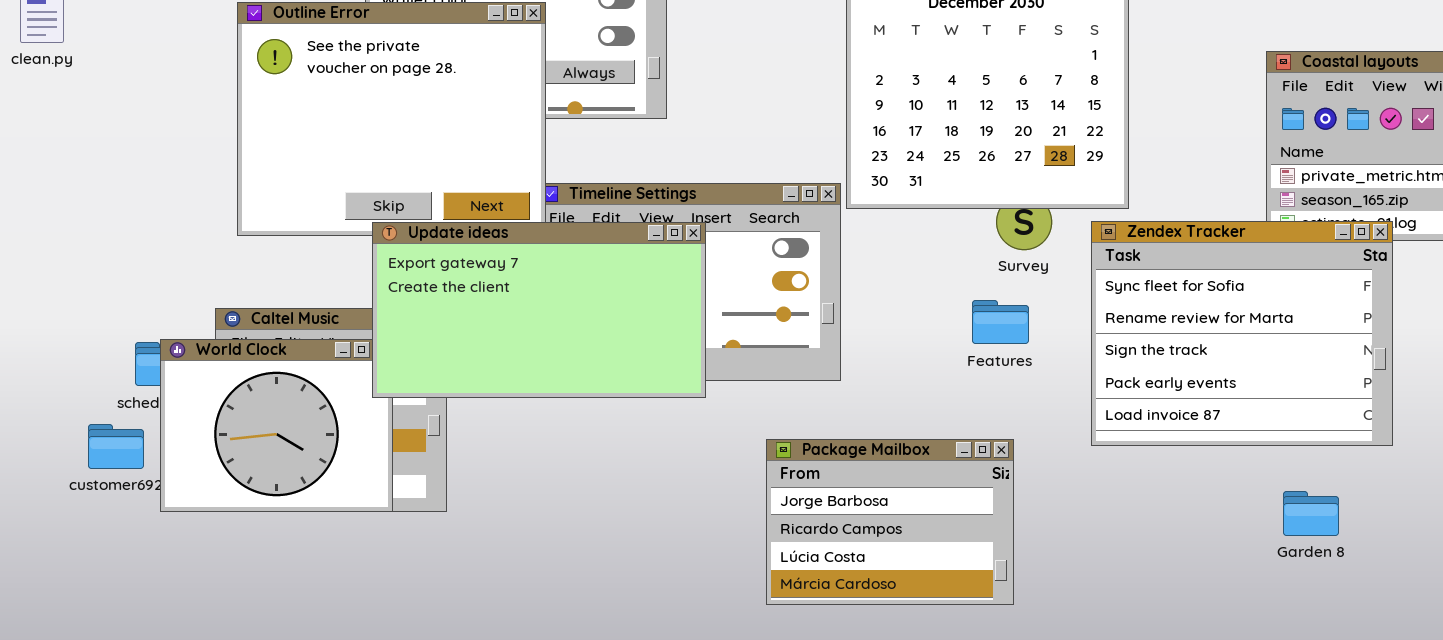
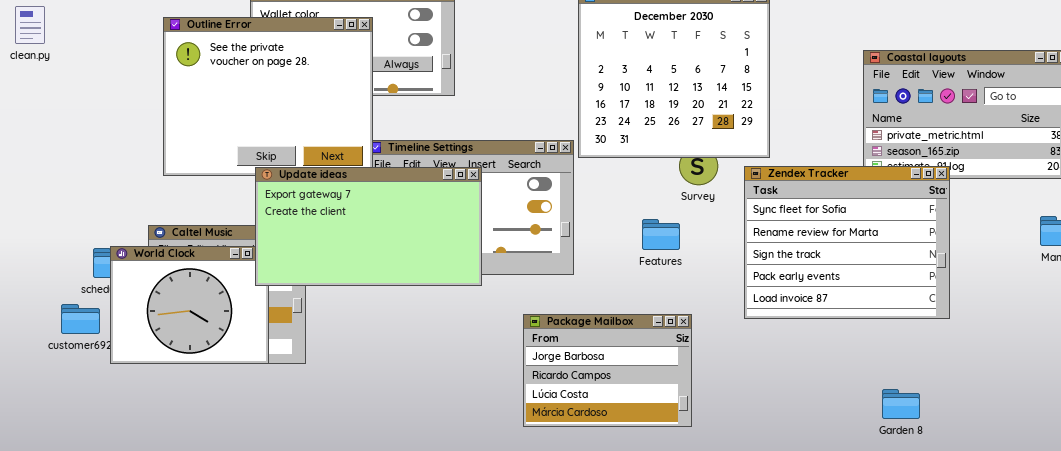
Features: [972,300,1029,344] -> [642,219,680,250], moved
Garden 8: [1283,491,1339,536] -> [882,389,920,419], moved

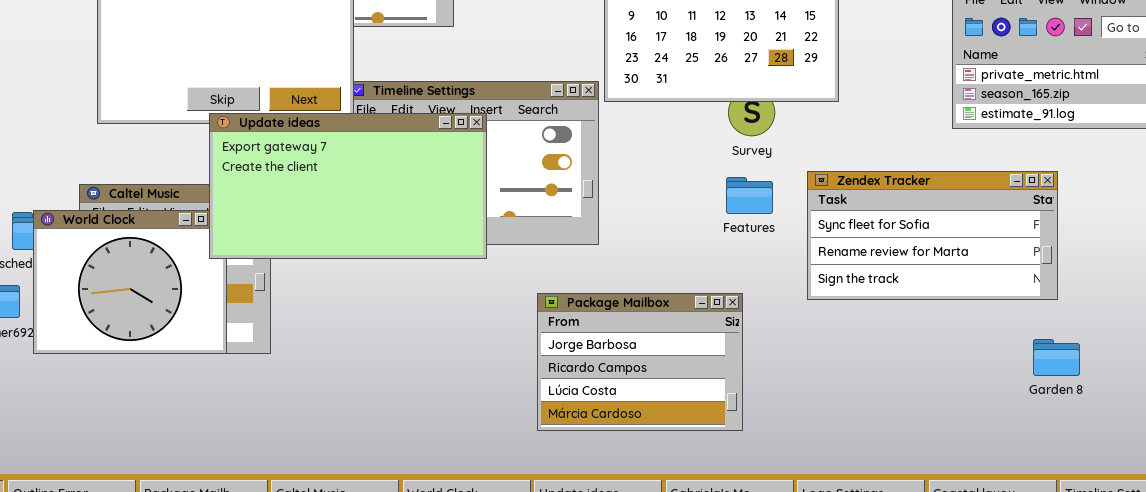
Zendex Tracker: [744,166,950,319] -> [807,171,1058,300], resized
Features: [642,219,680,250] -> [726,177,773,214], moved
Garden 8: [882,389,920,419] -> [1033,339,1080,376], moved

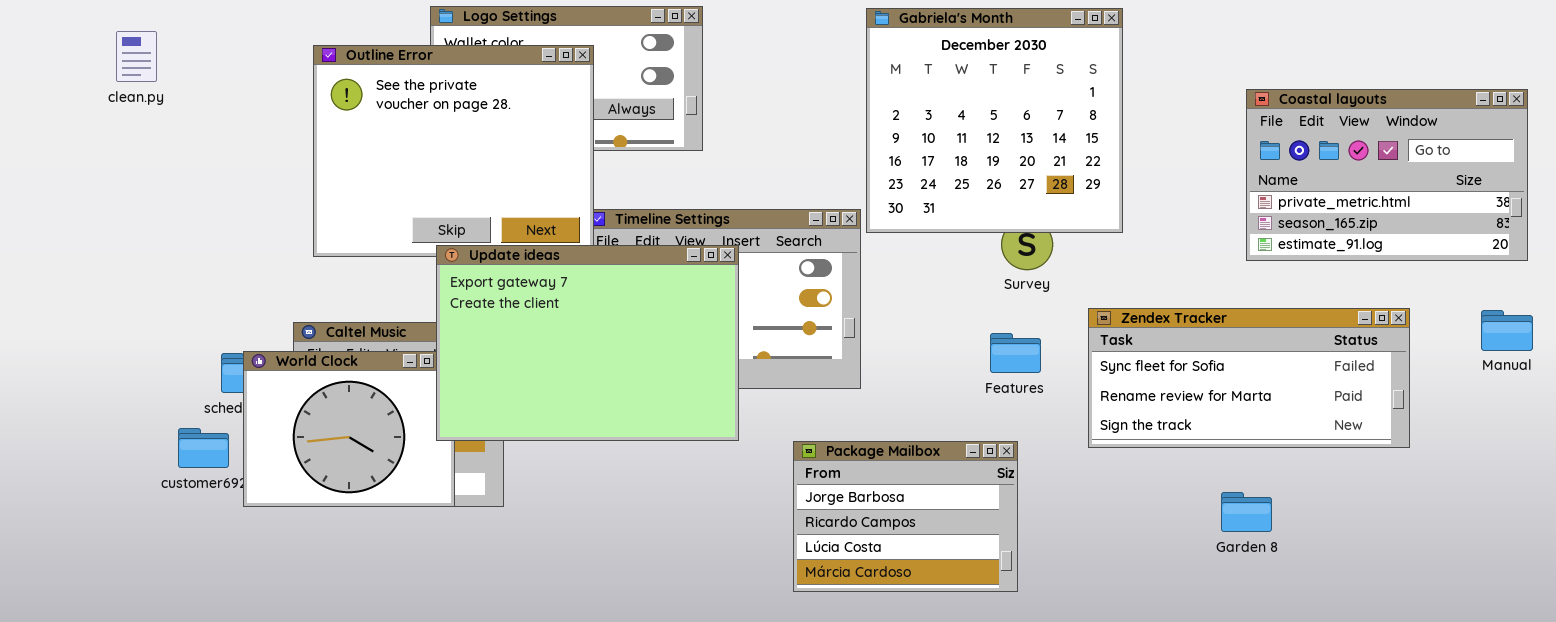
Update ideas: [209,113,487,259] -> [436,245,739,441], resized
Zendex Tracker: [807,171,1058,300] -> [1088,308,1410,448], resized
Features: [726,177,773,214] -> [990,333,1041,373], moved
Garden 8: [1033,339,1080,376] -> [1221,492,1272,532], moved

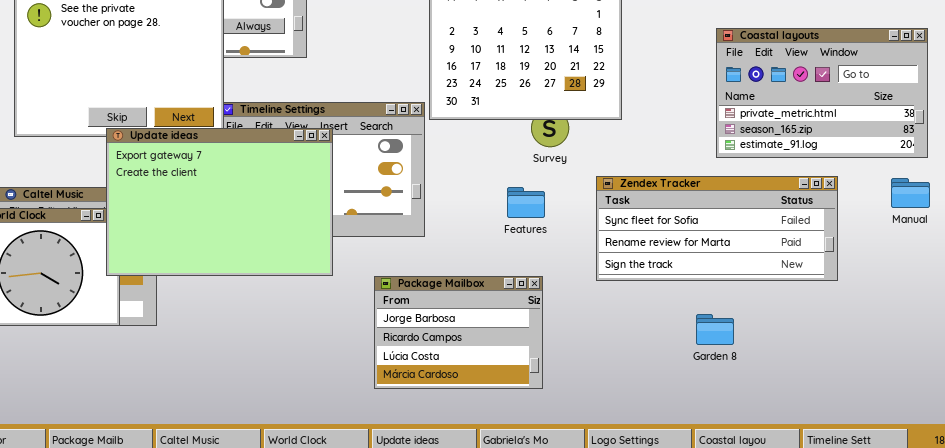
Coastal layouts: [1246,89,1528,261] -> [716,28,928,158], moved
Features: [990,333,1041,373] -> [507,187,545,218], moved

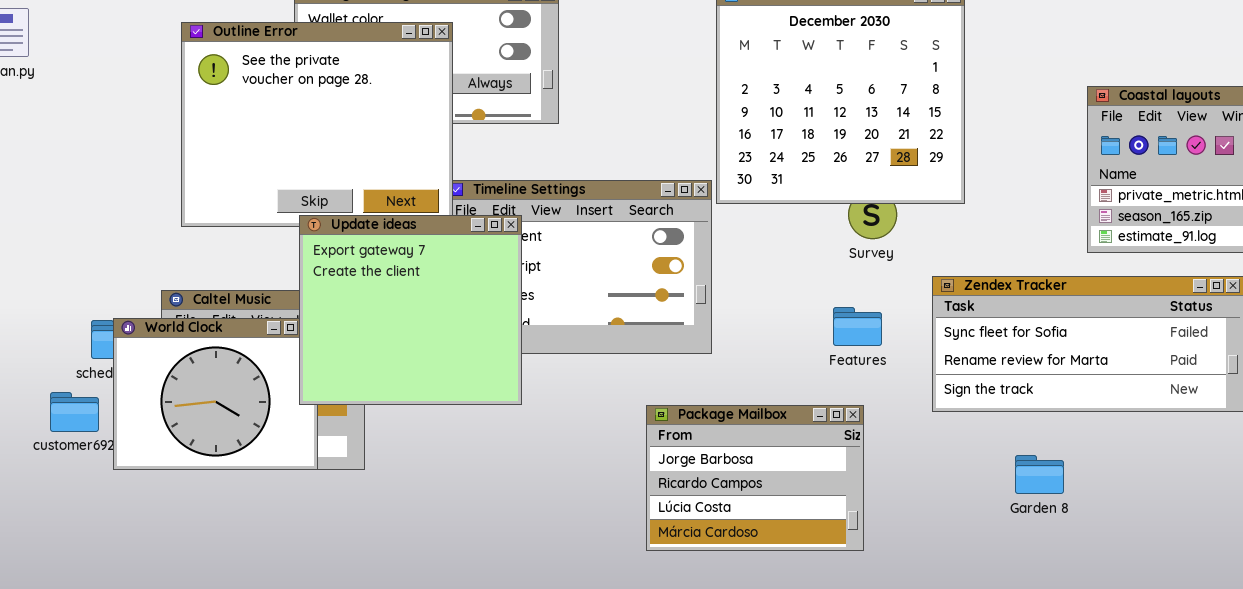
Update ideas: [106,128,333,276] -> [299,215,522,405], resized
Features: [507,187,545,218] -> [833,307,882,346], moved
Garden 8: [696,314,734,345] -> [1015,455,1064,494], moved

